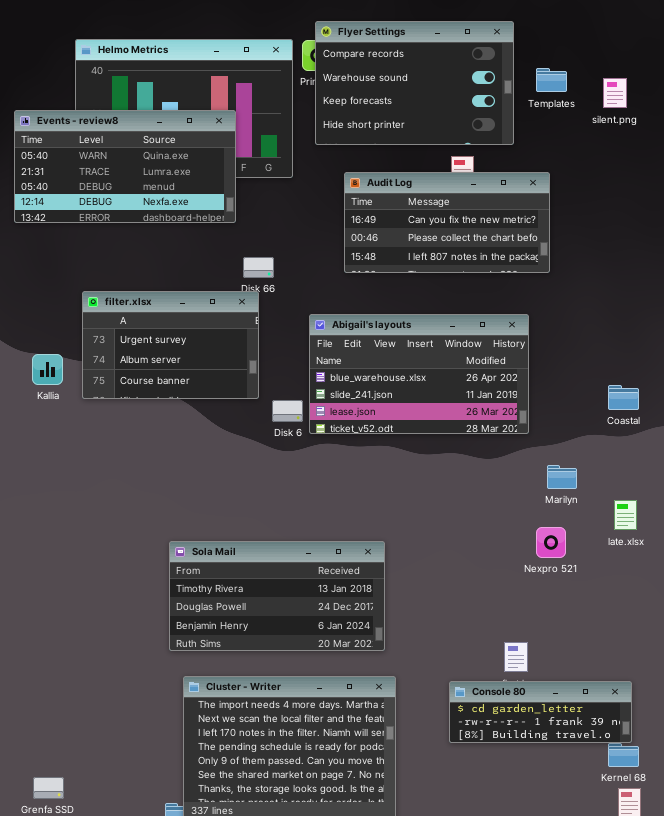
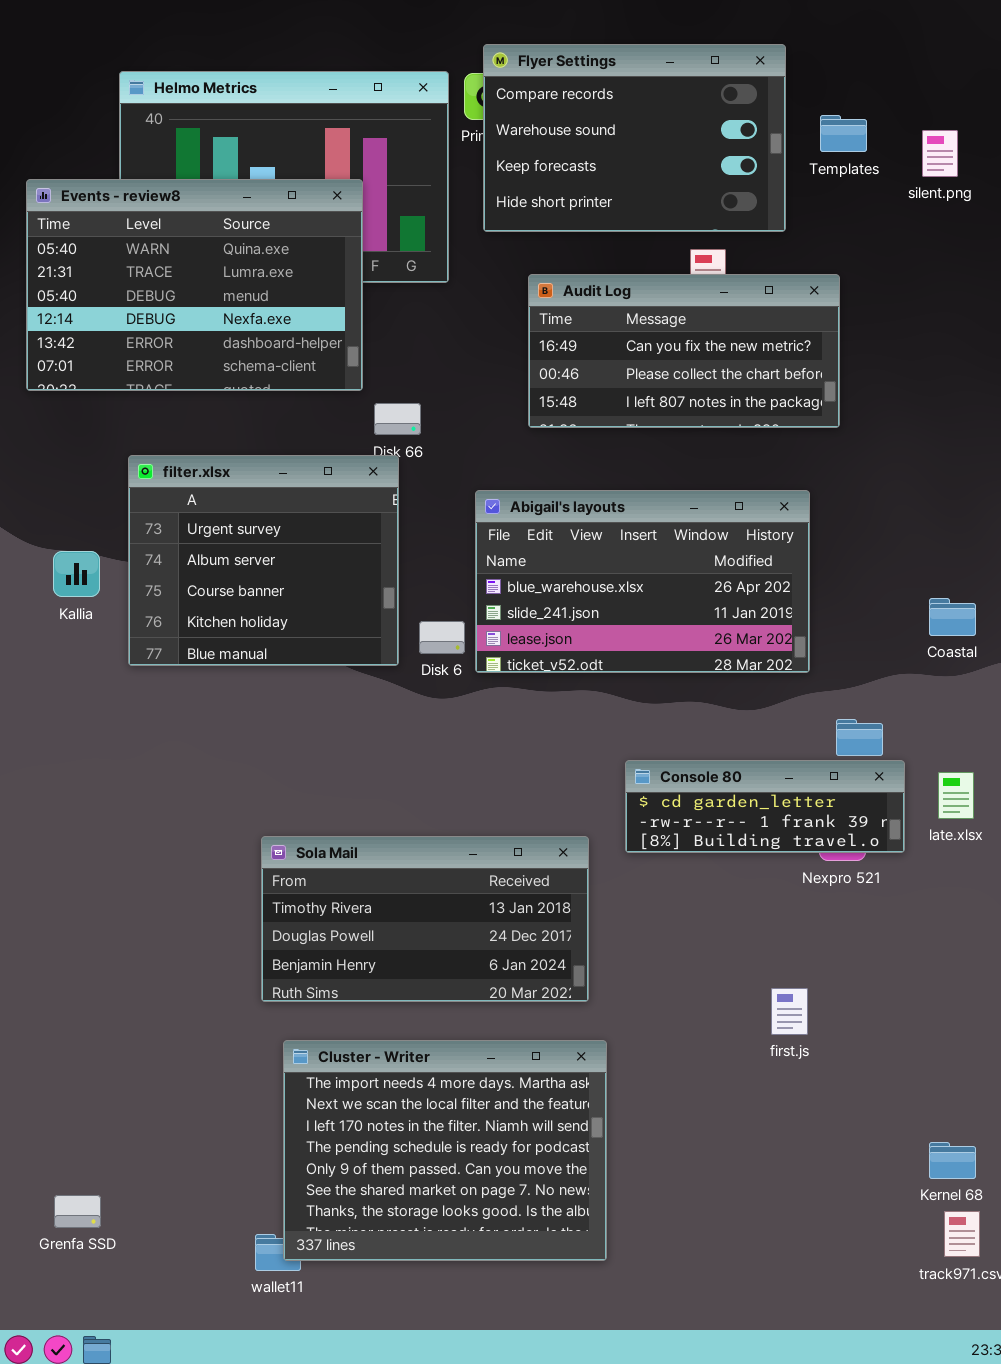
Events - review8: [14,110,236,223] -> [26,179,363,391], resized
filter.xlsx: [82,291,259,399] -> [128,455,399,666], resized
Console 80: [449,681,632,743] -> [625,760,905,853], moved

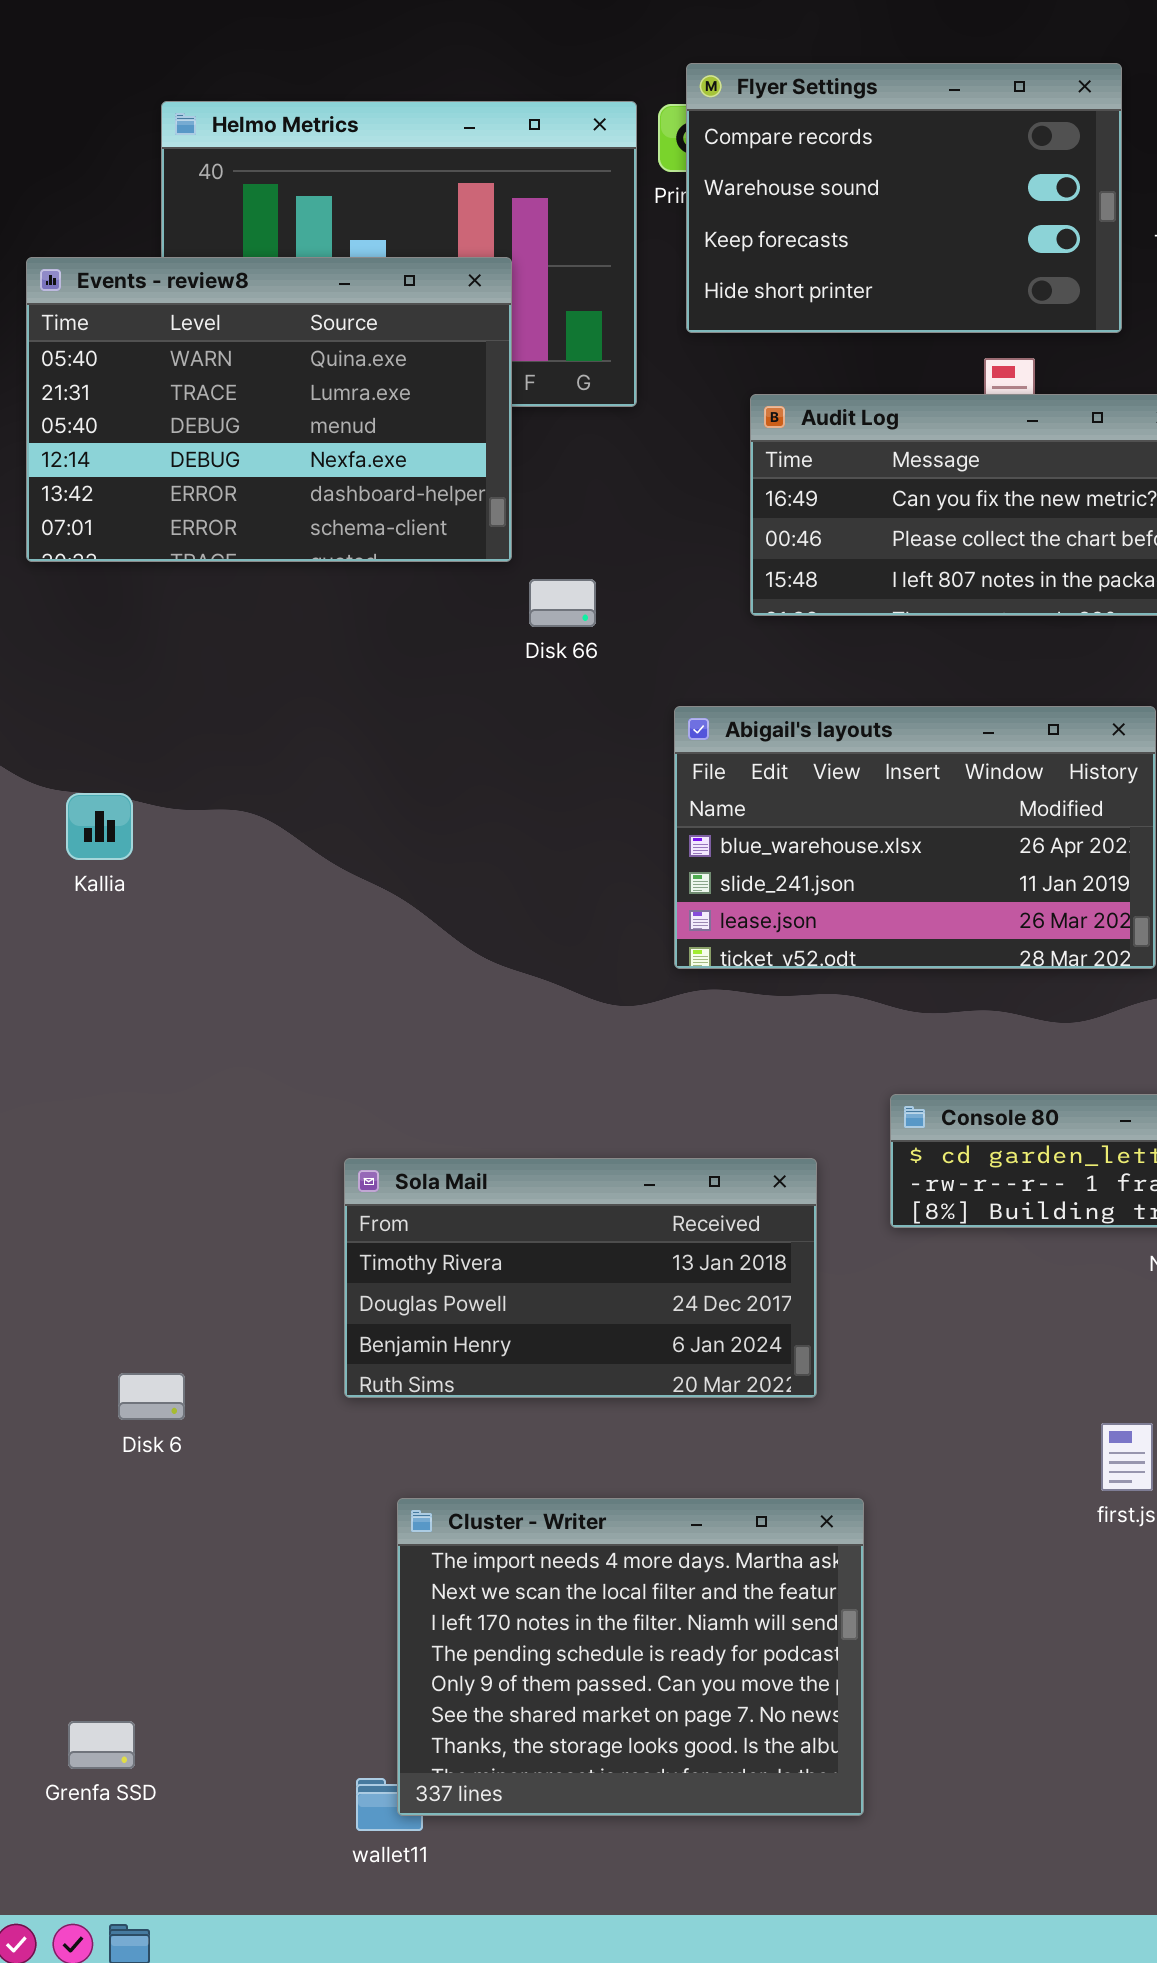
filter.xlsx: [128,455,399,666] -> none, closed
Disk 6: [419,621,465,654] -> [118,1373,185,1420], moved
Sola Mail: [261,836,589,1002] -> [344,1158,817,1398], moved

